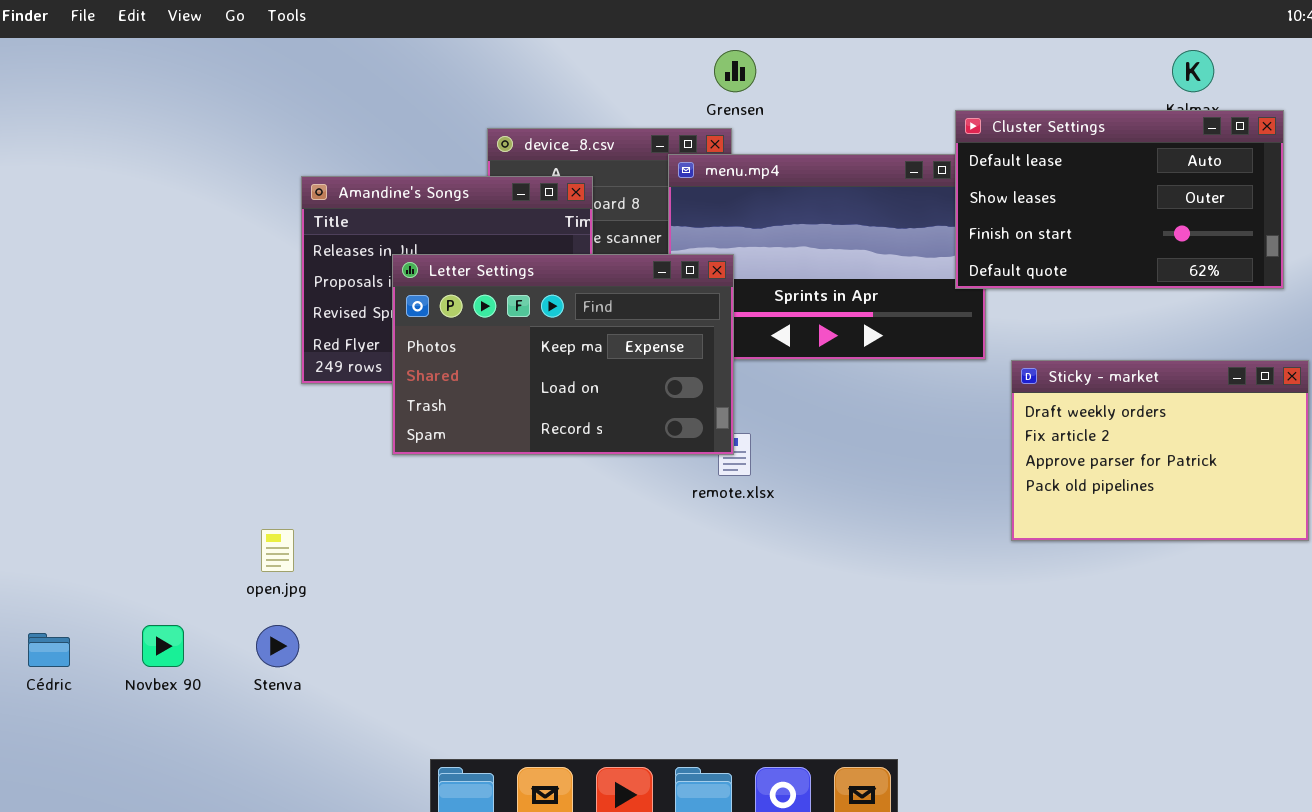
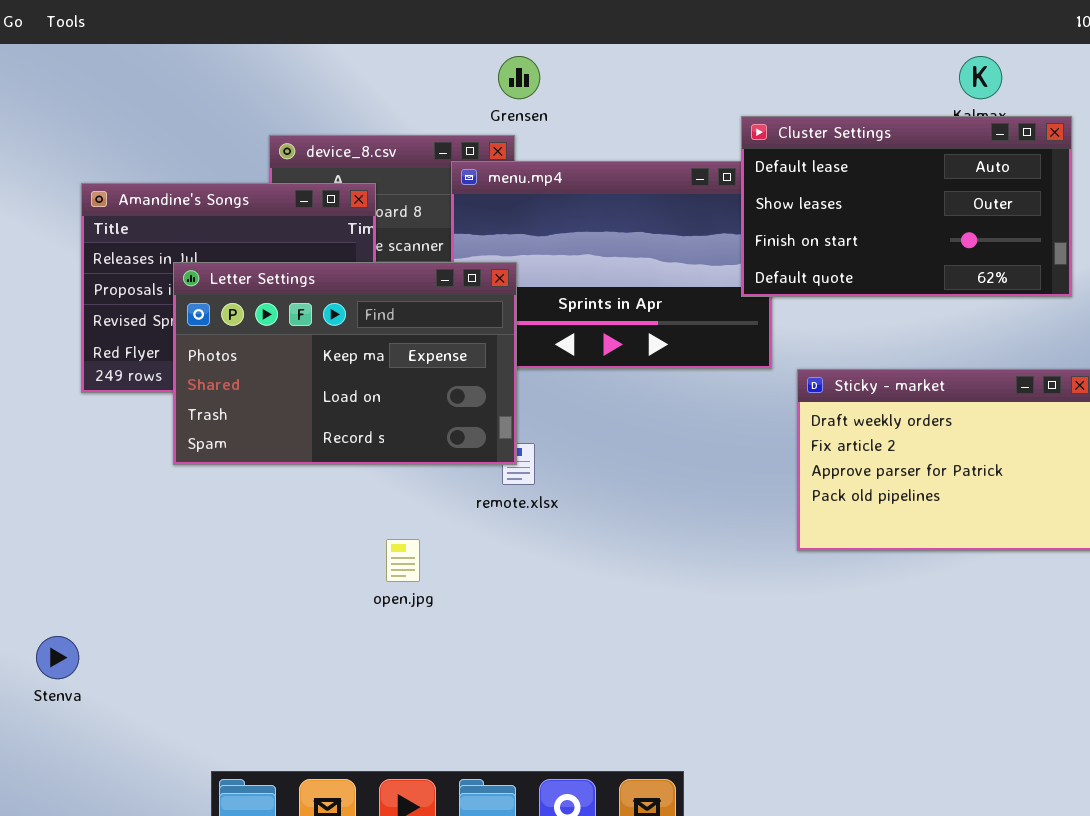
open.jpg: [261,529,294,572] -> [386,539,420,582], moved

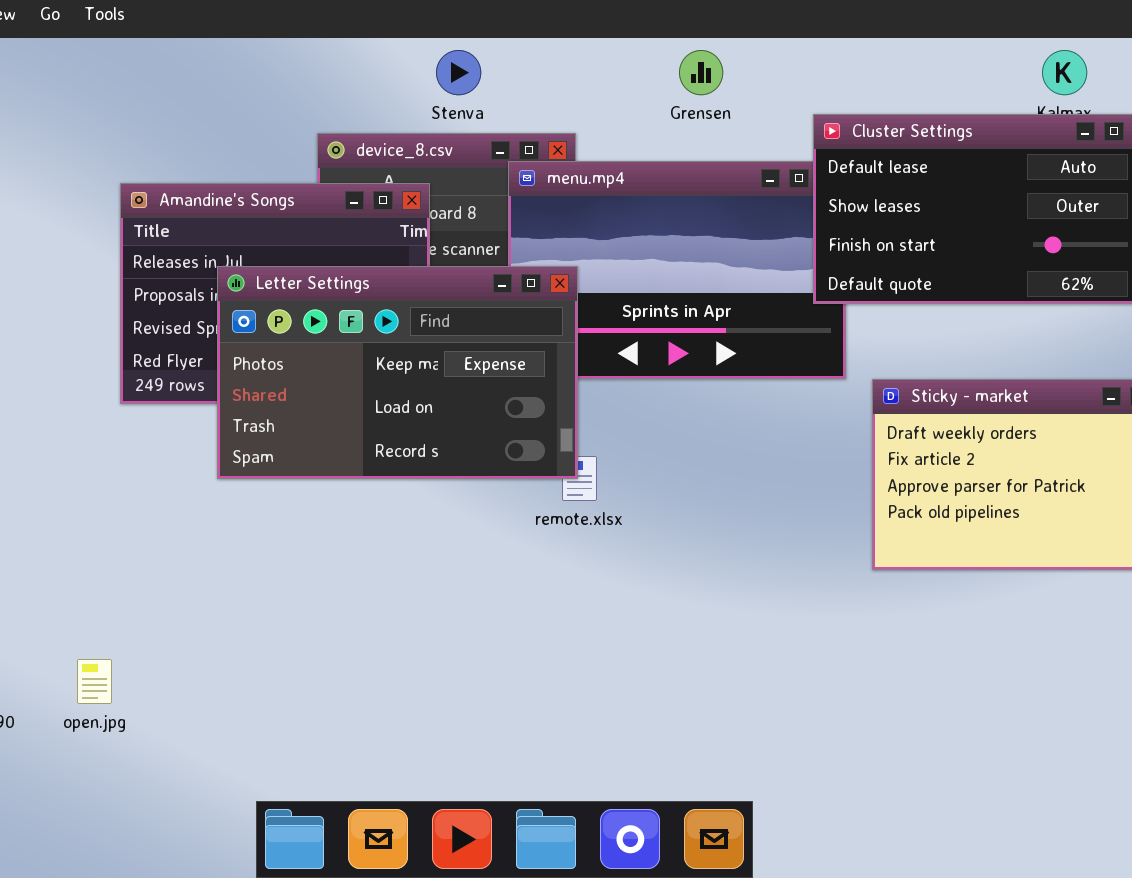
Grensen: [498,56,540,99] -> [679,50,723,95], moved
open.jpg: [386,539,420,582] -> [77,659,112,704], moved
Stenva: [36,636,79,679] -> [436,50,481,95], moved

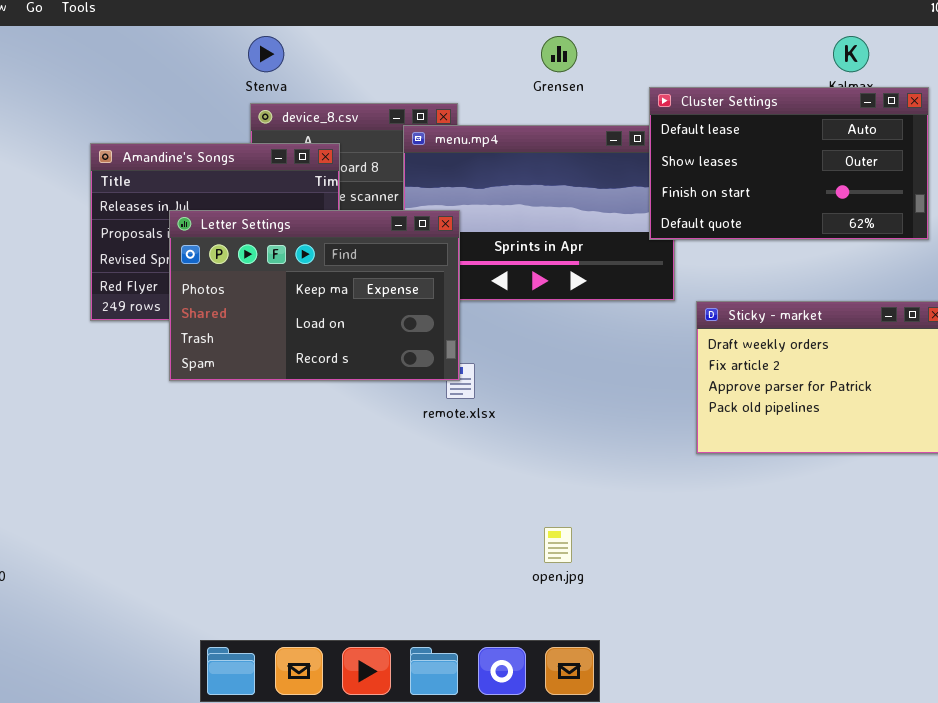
Stenva: [436,50,481,95] -> [248,36,284,72], moved
open.jpg: [77,659,112,704] -> [544,527,572,563], moved

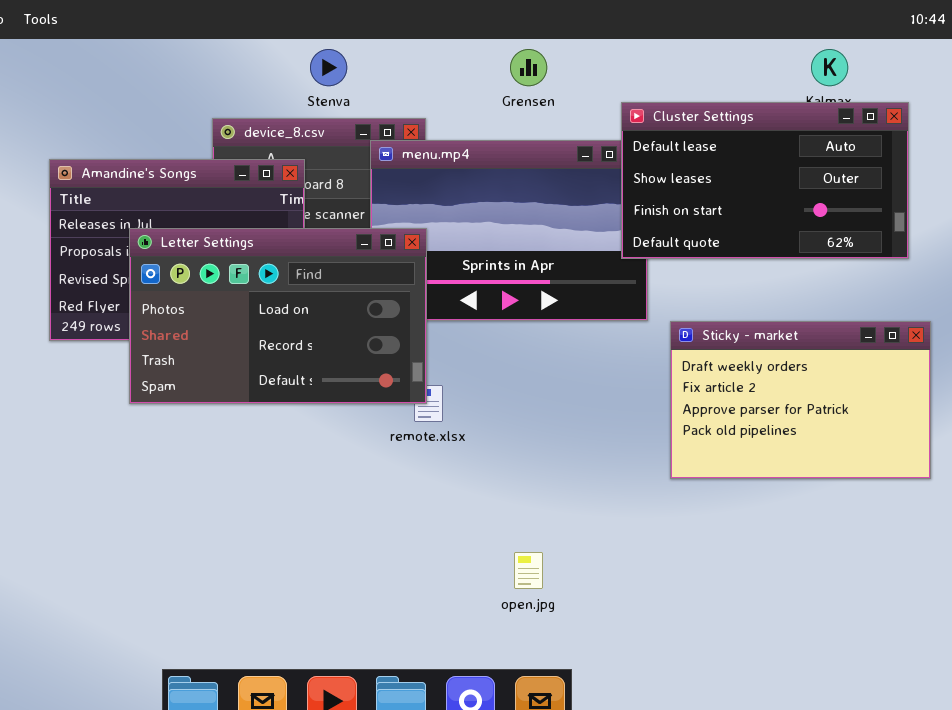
Stenva: [248,36,284,72] -> [310,49,347,86], moved
Letter Settings: [169,210,460,381] -> [129,228,427,404], scrolled down 1 row

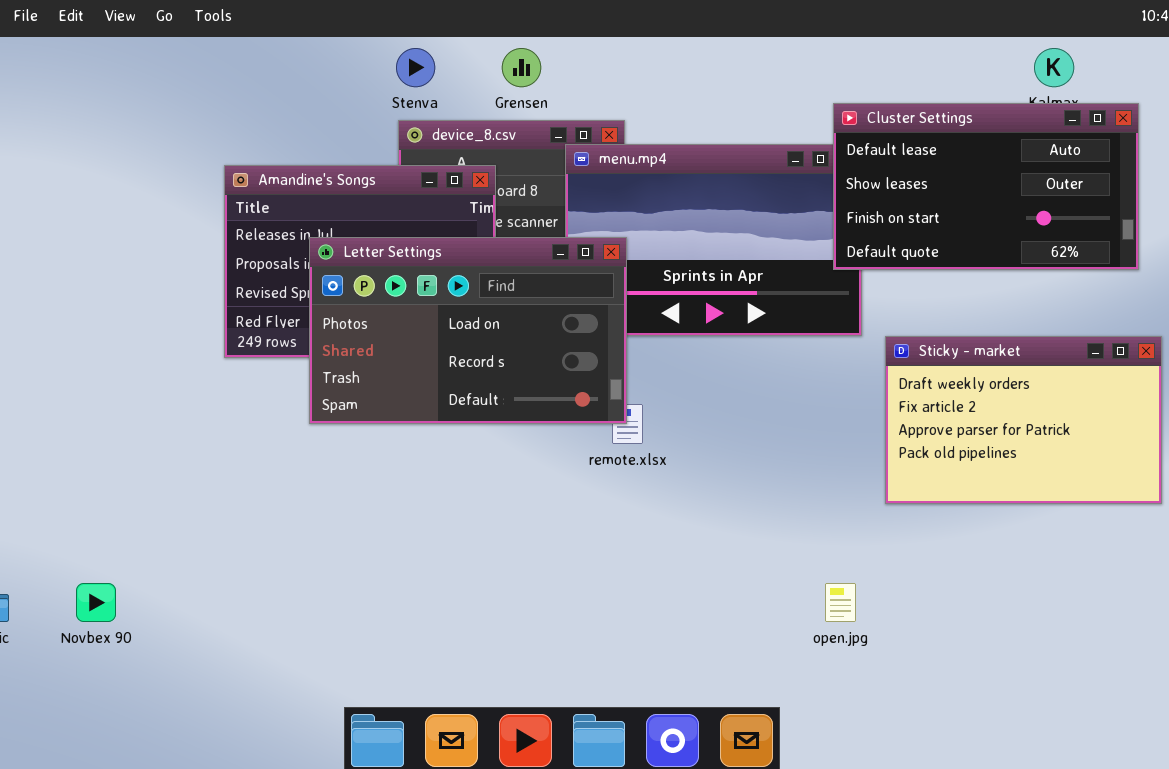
Stenva: [310,49,347,86] -> [396,48,435,87], moved
Grensen: [510,49,547,86] -> [502,48,541,87], moved
open.jpg: [514,552,543,589] -> [825,583,856,622], moved

